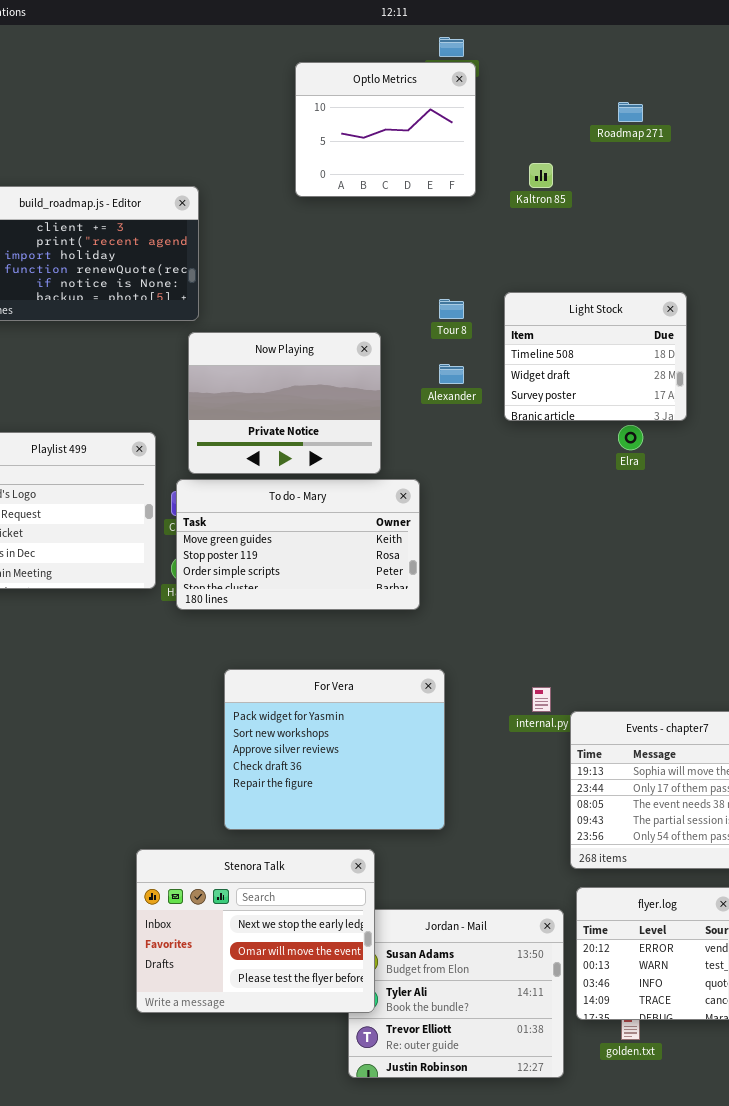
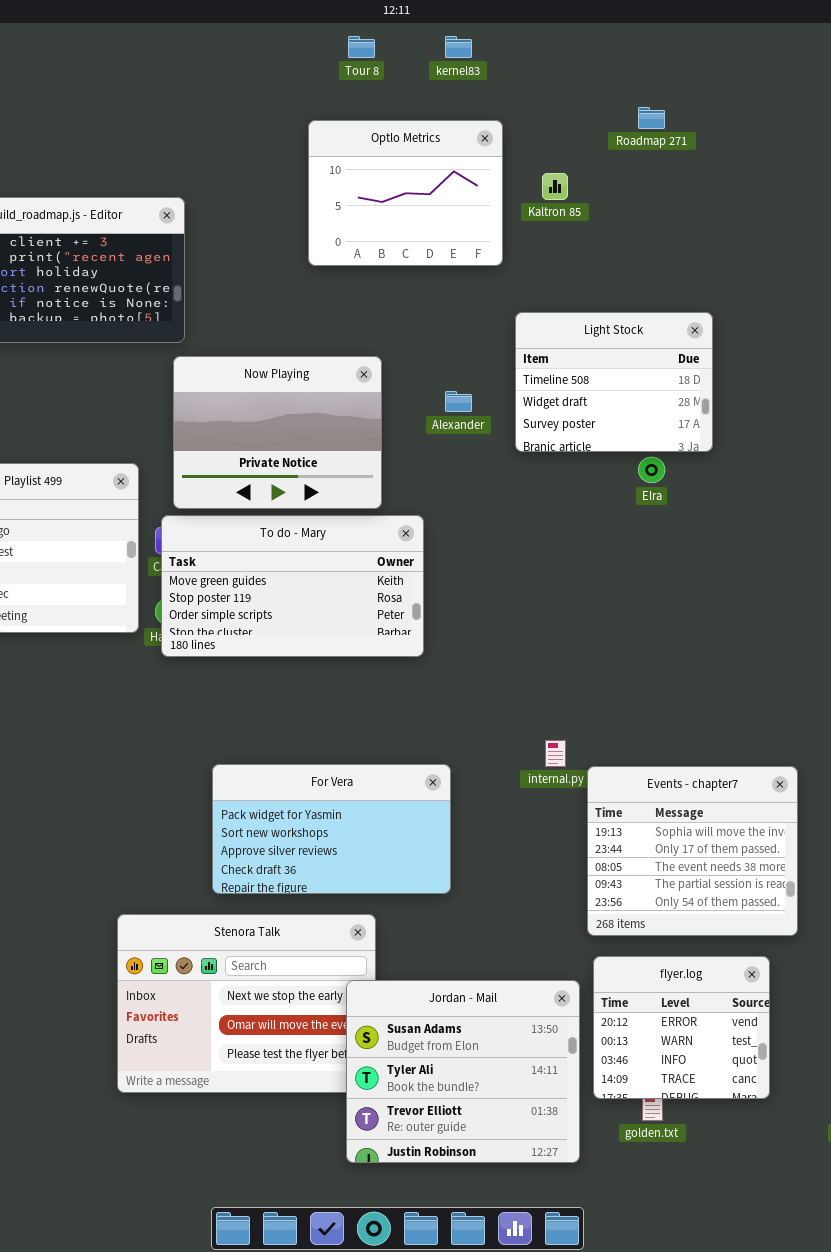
Optlo Metrics: [295,62,476,197] -> [308,120,503,266], moved
Tour 8: [439,299,464,319] -> [348,36,375,58], moved
For Vera: [224,669,445,830] -> [212,764,451,894], resized
Jordan - Mail: [348,909,564,1078] -> [346,980,580,1163], raised

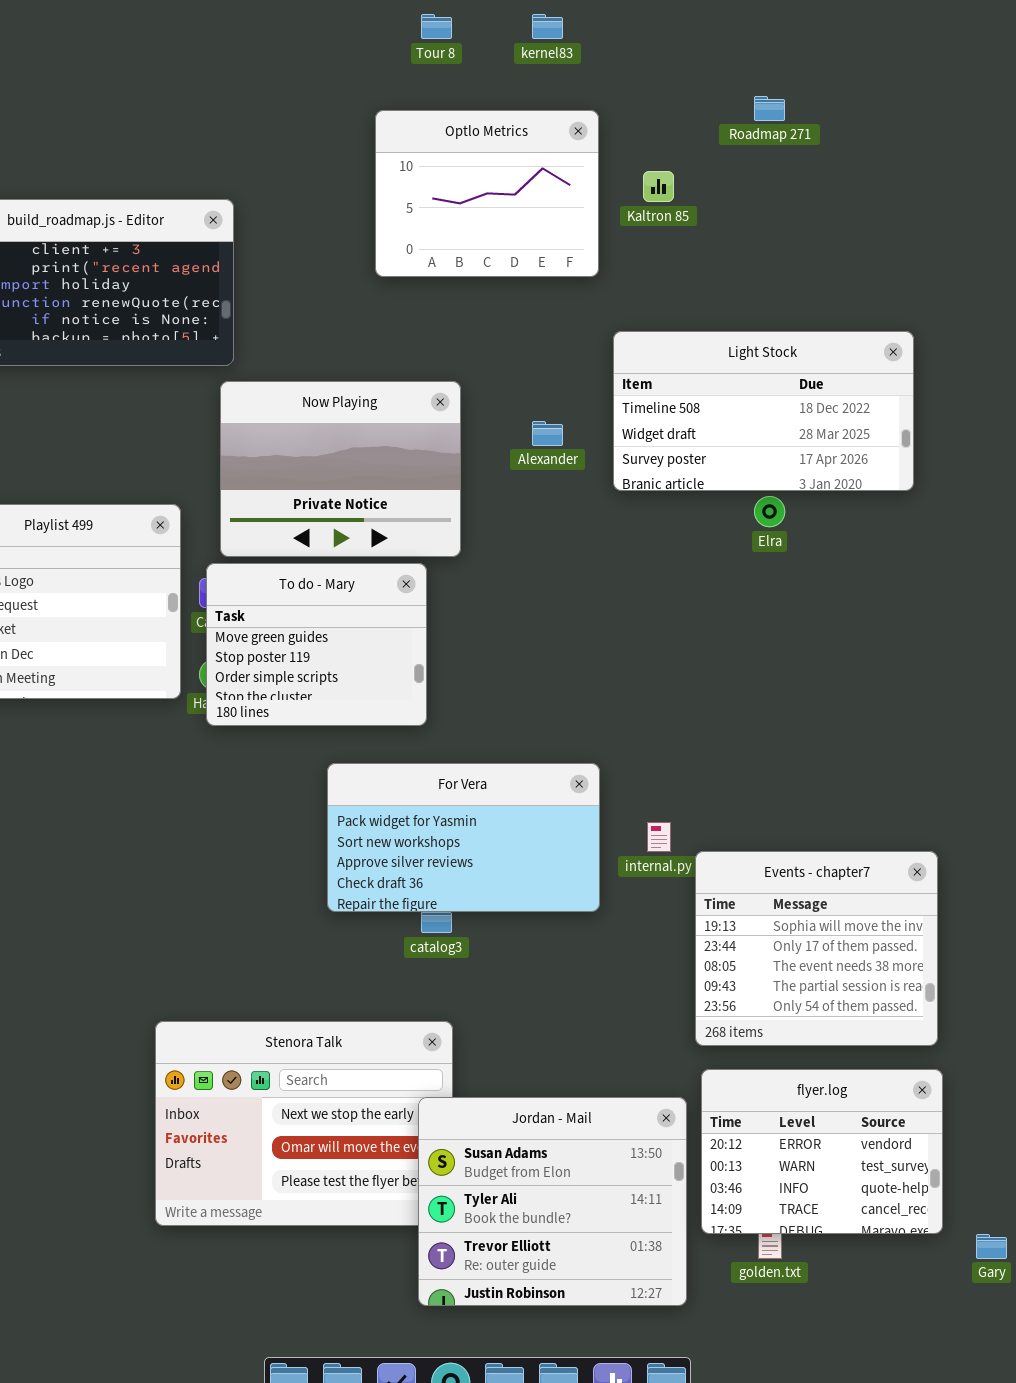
Light Stock: [515,312,713,452] -> [613,331,914,491], resized
To do - Mary: [161,515,424,657] -> [206,563,427,726], resized
For Vera: [212,764,451,894] -> [327,763,600,912], moved
flyer.log: [593,956,770,1099] -> [701,1069,943,1234], resized

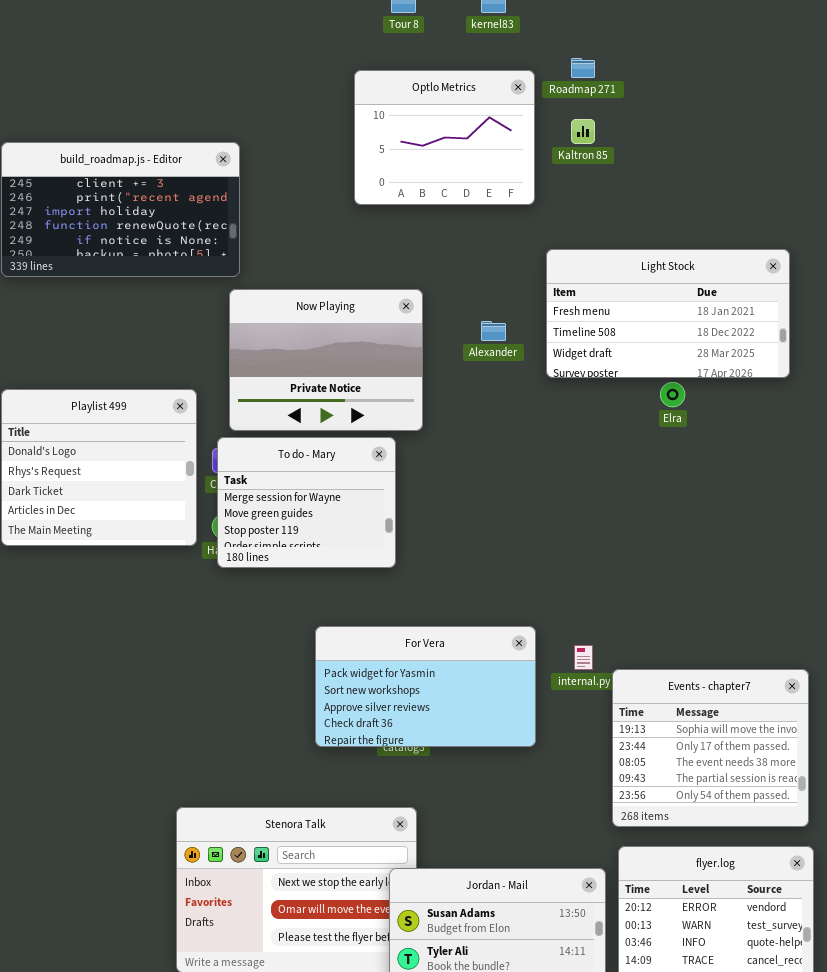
Roadmap 271: [754,96,785,121] -> [571,58,595,78], moved
Light Stock: [613,331,914,491] -> [546,249,790,378], scrolled up 1 row
To do - Mary: [206,563,427,726] -> [217,437,396,568], scrolled up 1 row
For Vera: [327,763,600,912] -> [315,626,536,747], moved

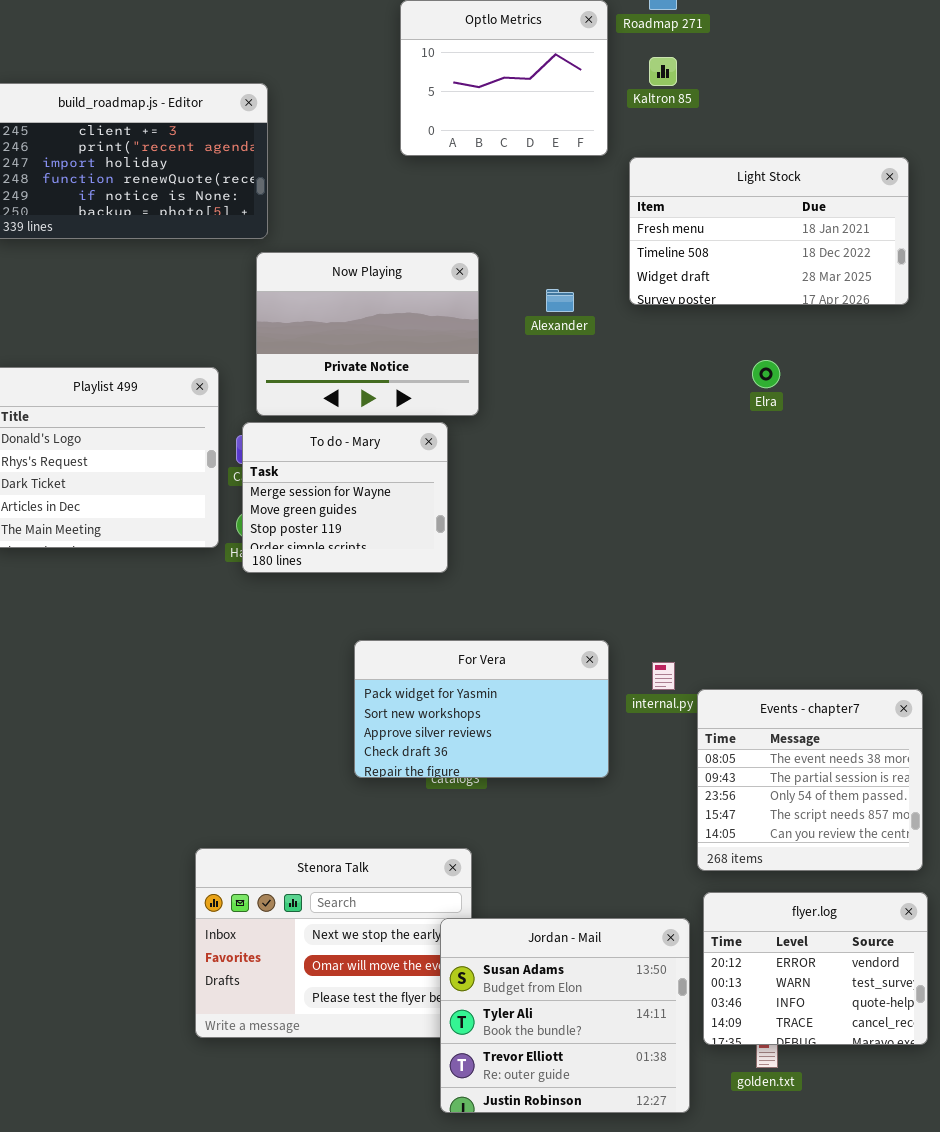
Light Stock: [546,249,790,378] -> [629,157,909,305], moved
Events - chapter7: [612,669,809,827] -> [697,689,923,871], scrolled down 2 rows

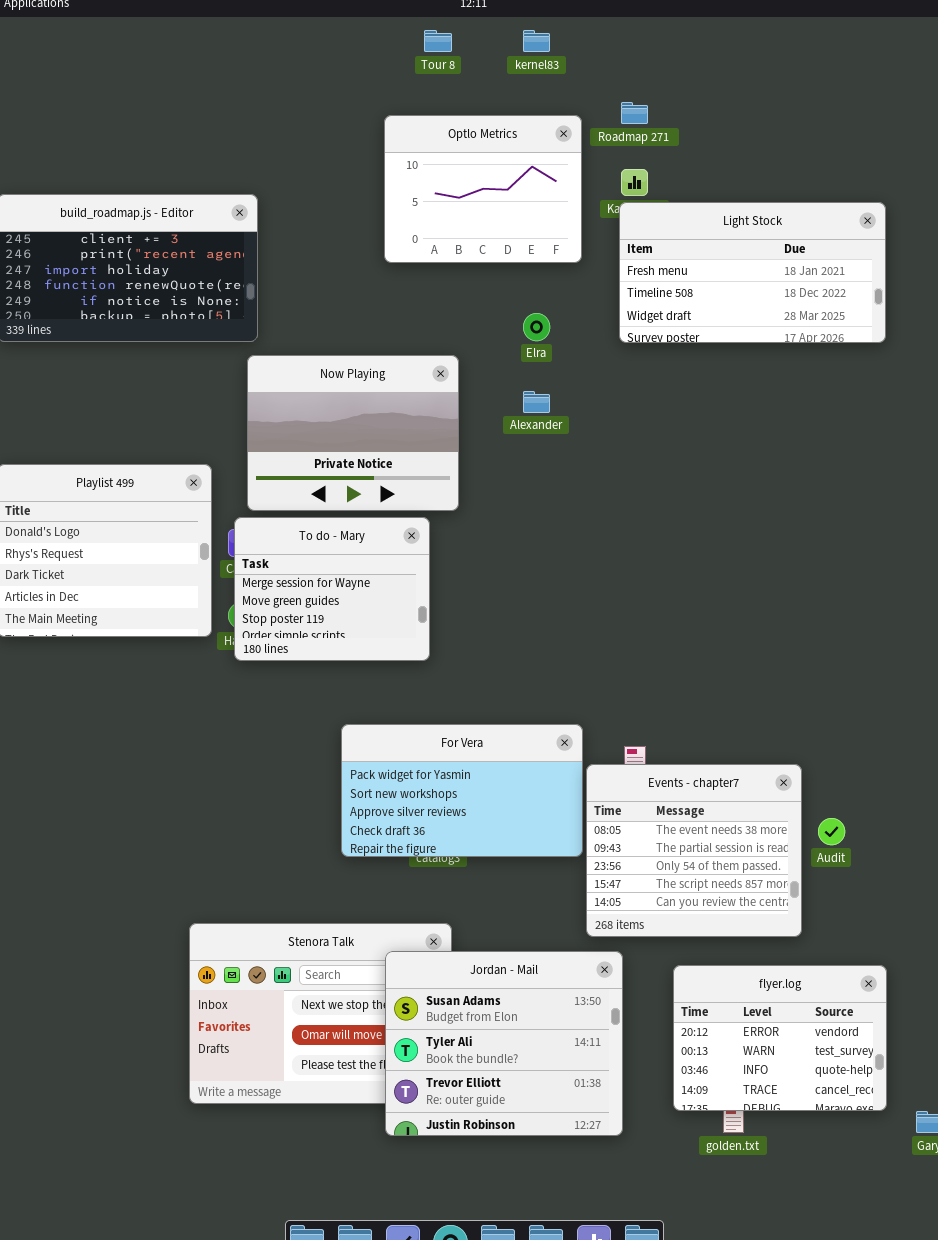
Light Stock: [629,157,909,305] -> [619,202,886,343], moved
Elra: [752,360,780,388] -> [523,313,550,341], moved
Events - chapter7: [697,689,923,871] -> [586,764,802,937], moved
Jordan - Mail: [440,918,690,1113] -> [385,951,623,1136], moved

